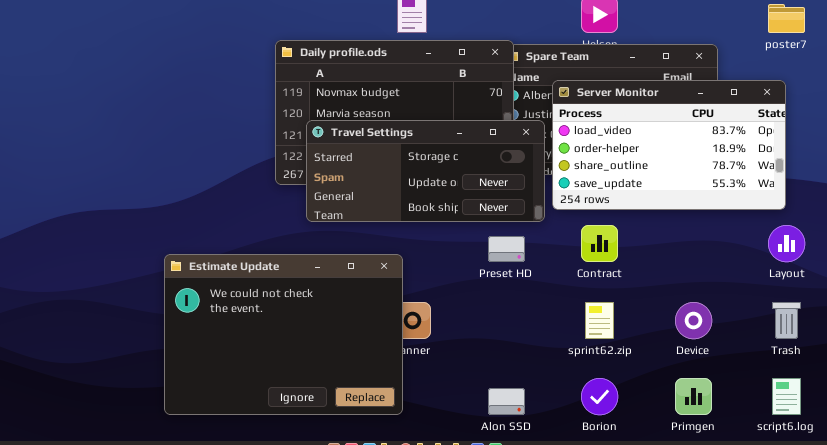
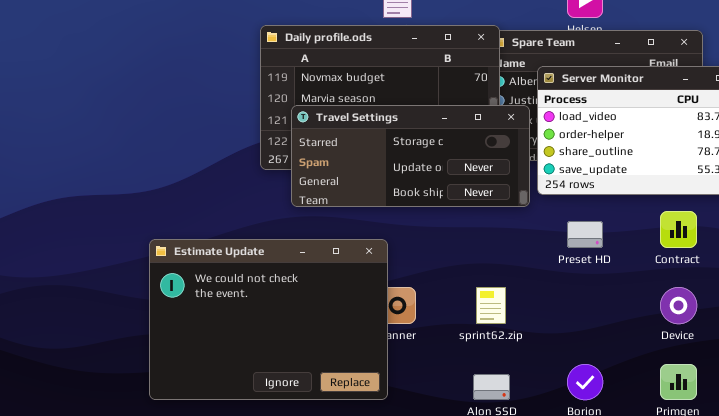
Contract: [581,225,618,262] -> [660,211,697,248], moved
Preset HD: [488,236,525,262] -> [567,221,603,248], moved
sprint62.zip: [585,302,614,339] -> [476,287,506,324], moved

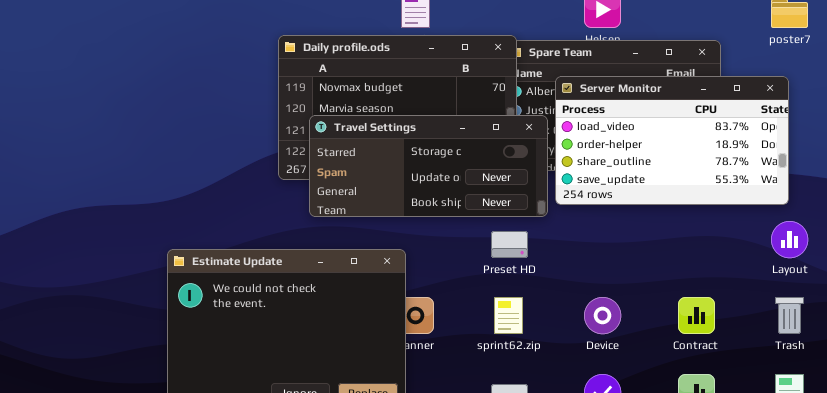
Contract: [660,211,697,248] -> [678,297,715,334], moved
Preset HD: [567,221,603,248] -> [491,231,528,258], moved
Device: [660,287,697,324] -> [584,297,621,334], moved

